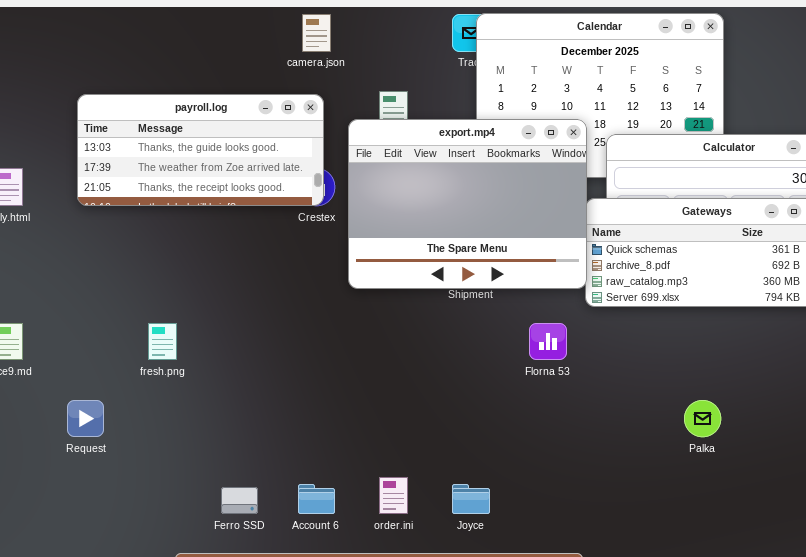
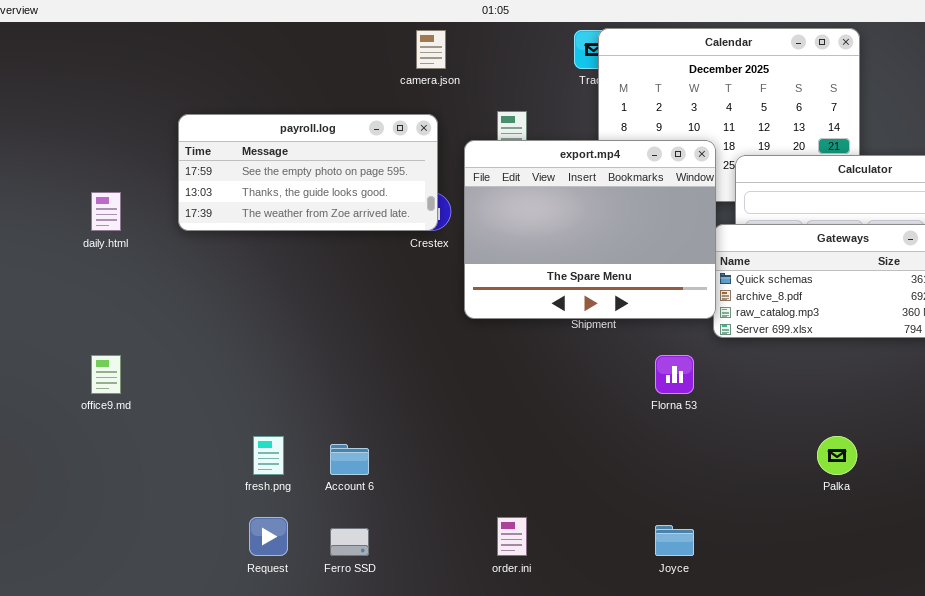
payroll.log: [77,94,324,206] -> [178,114,438,231], scrolled up 1 row
fresh.png: [148,323,177,360] -> [253,436,284,475], moved
Request: [67,400,104,437] -> [249,517,288,556], moved
Account 6: [298,484,335,514] -> [330,444,369,475], moved
Joyce: [452,484,490,514] -> [655,525,694,556], moved

